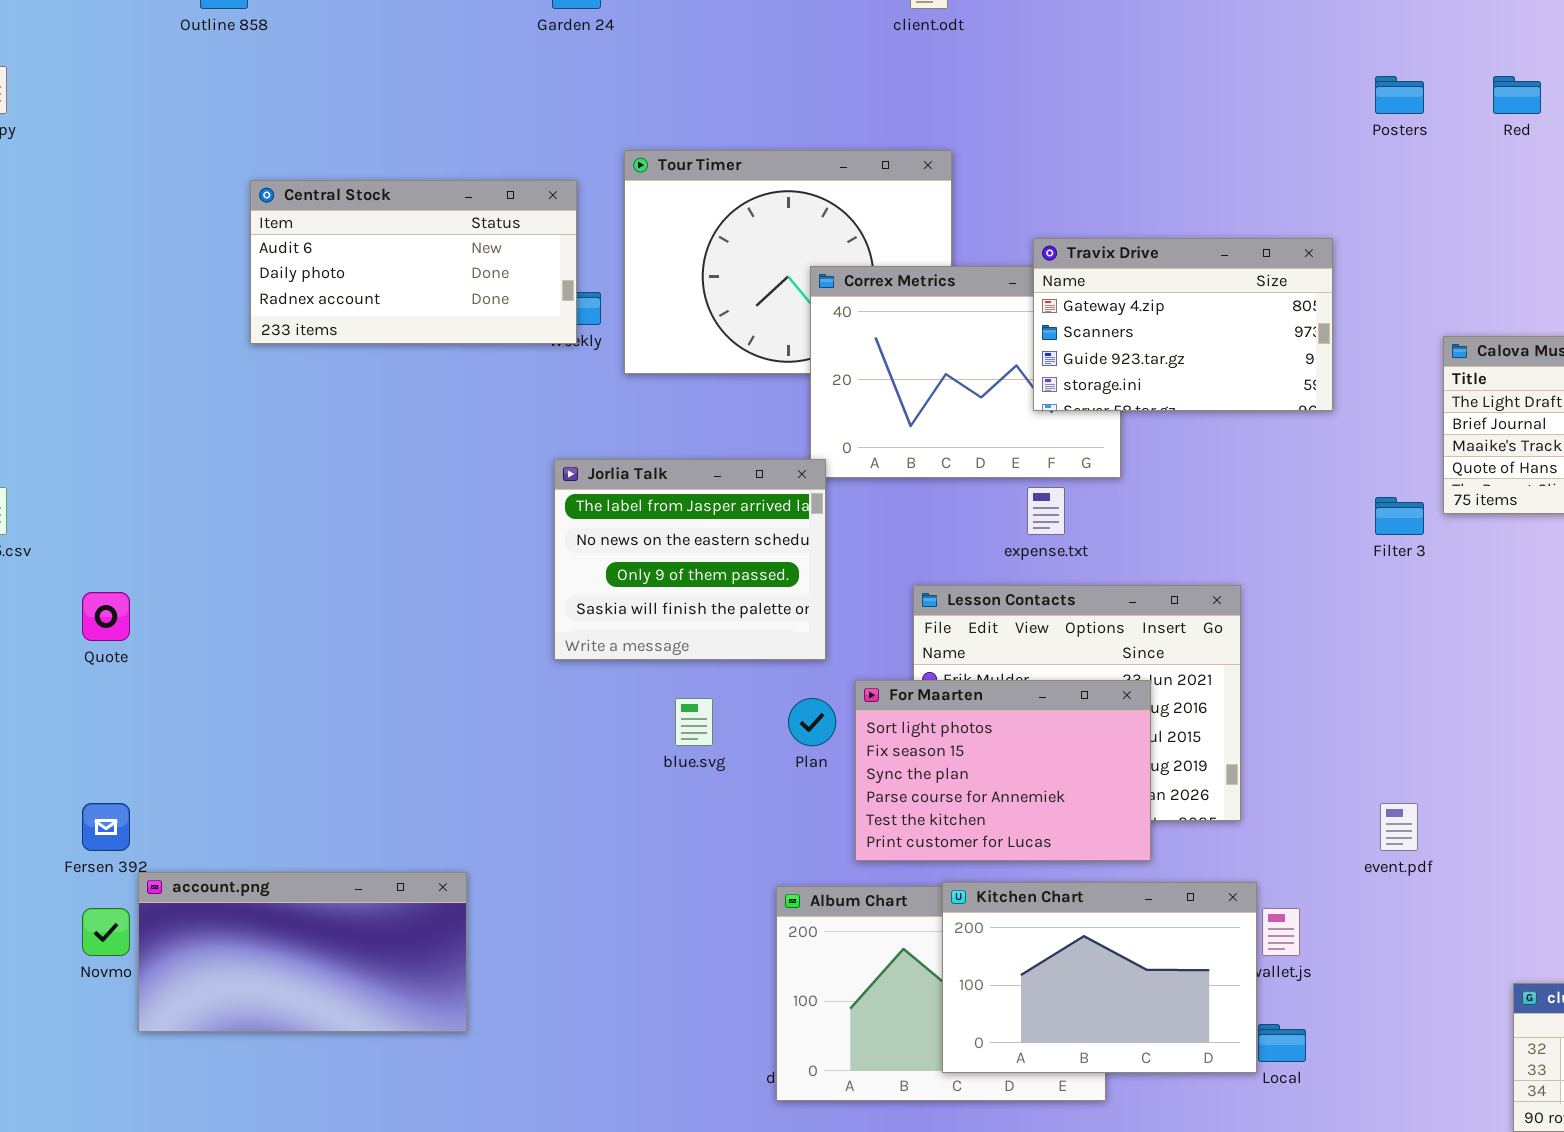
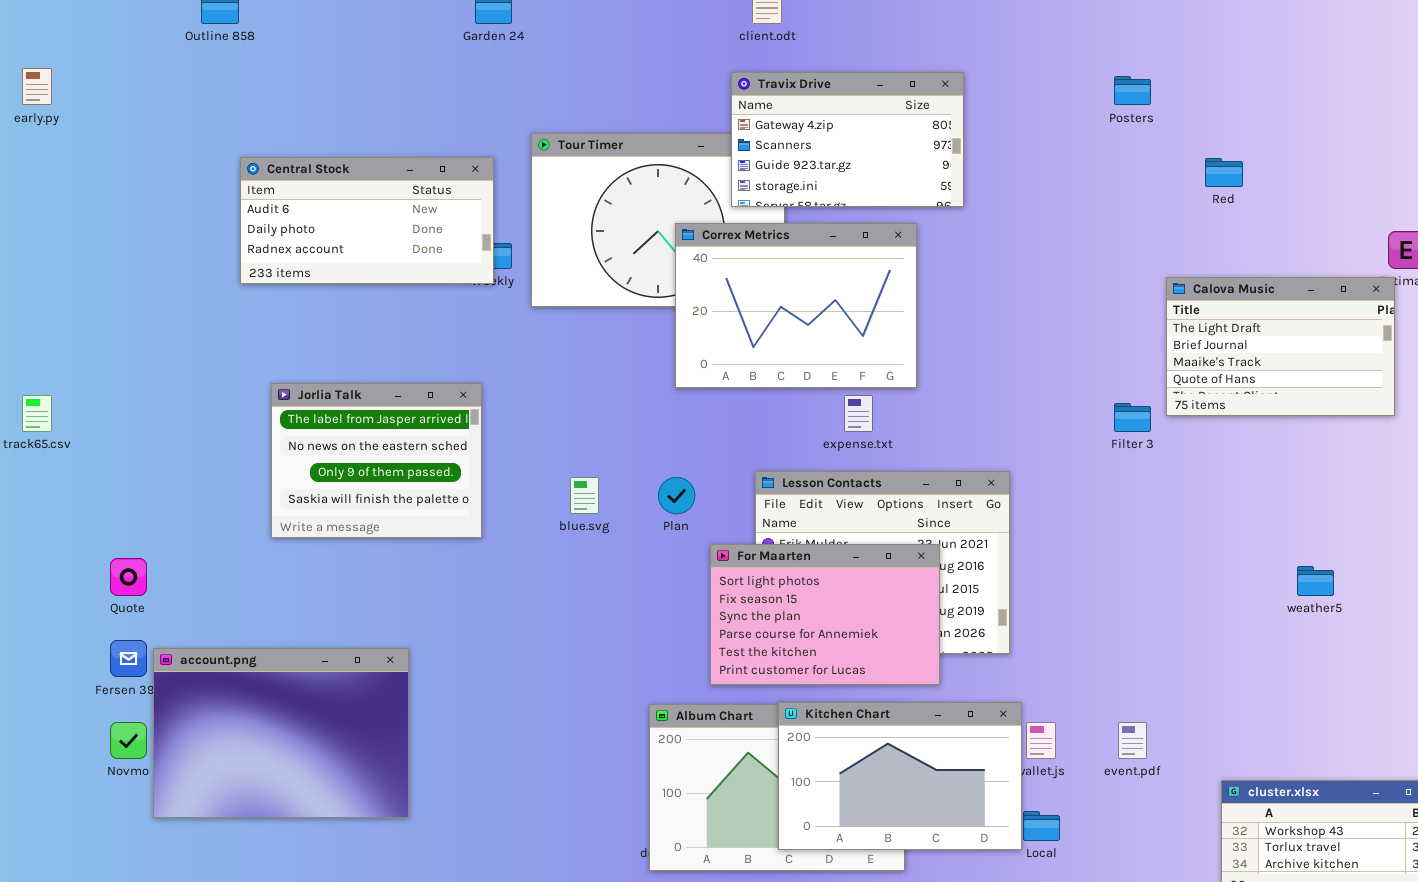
Red: [1493,76,1541,114] -> [1205,158,1243,187], moved
Travix Drive: [1033,238,1333,411] -> [731,72,964,207], moved
Jorlia Talk: [554,459,826,660] -> [271,383,482,538], moved
Quote: [82,592,130,641] -> [110,558,147,596], moved
blue.svg: [675,698,713,746] -> [570,477,599,514], moved
Plan: [788,698,836,746] -> [658,477,695,514], moved
event.pdf: [1380,803,1418,851] -> [1118,722,1147,759], moved
account.png: [138,872,467,1032] -> [153,648,409,818], resized

